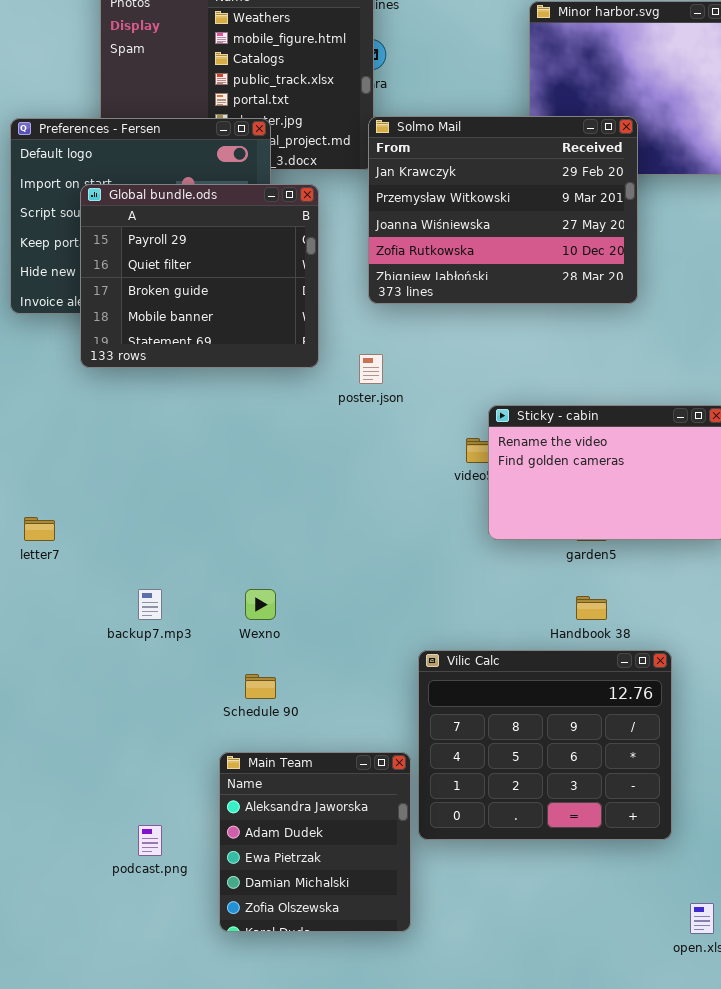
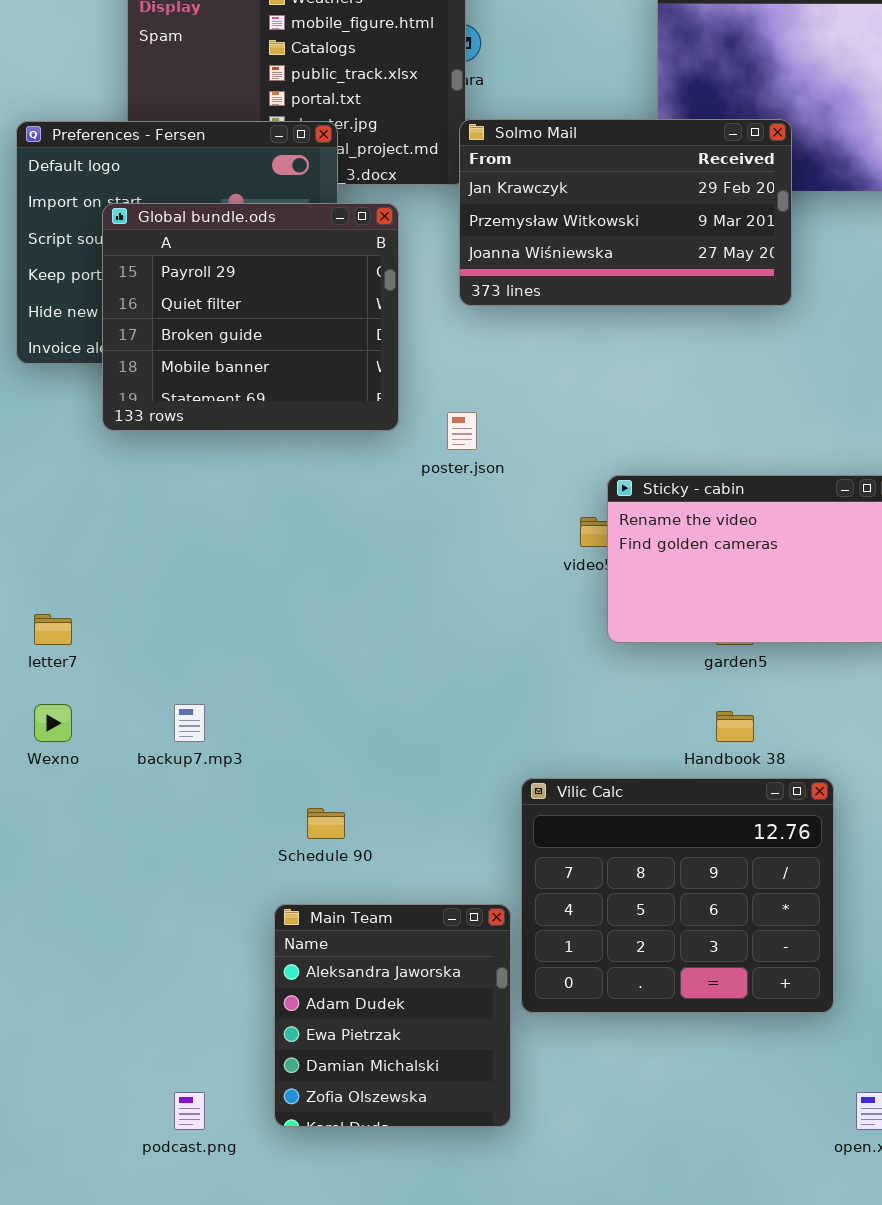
Solmo Mail: [368,116,638,304] -> [459,119,792,306], resized
Wexno: [245,589,276,620] -> [34,704,72,742], moved
podcast.png: [138,825,162,856] -> [174,1092,205,1130], moved

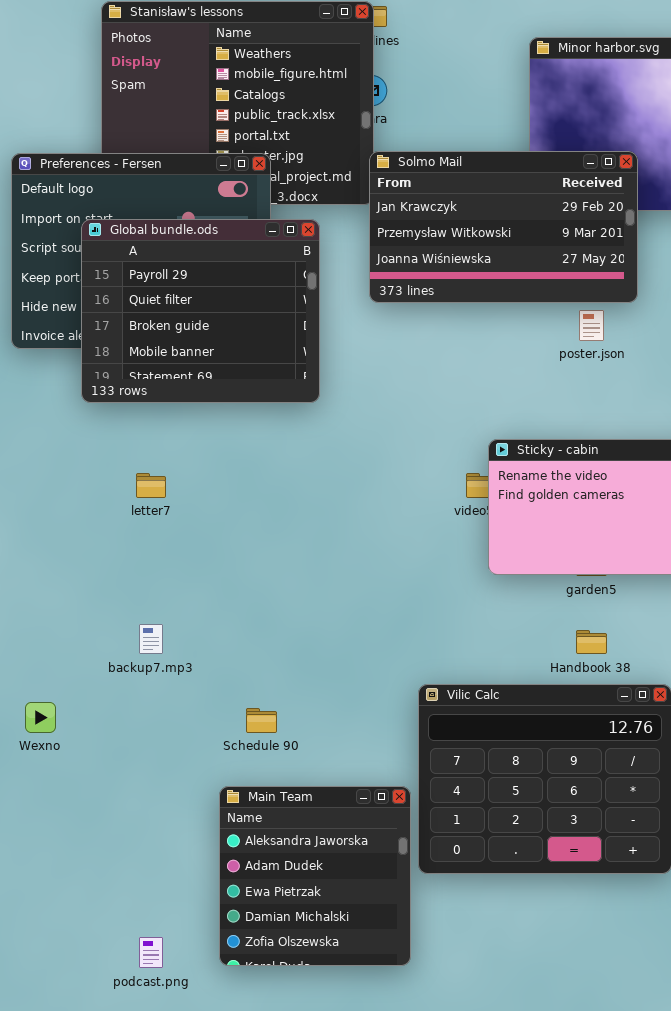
poster.json: [447,412,477,450] -> [579,310,604,341], moved
letter7: [34,614,72,645] -> [136,473,166,498], moved
Wexno: [34,704,72,742] -> [25,702,56,733], moved

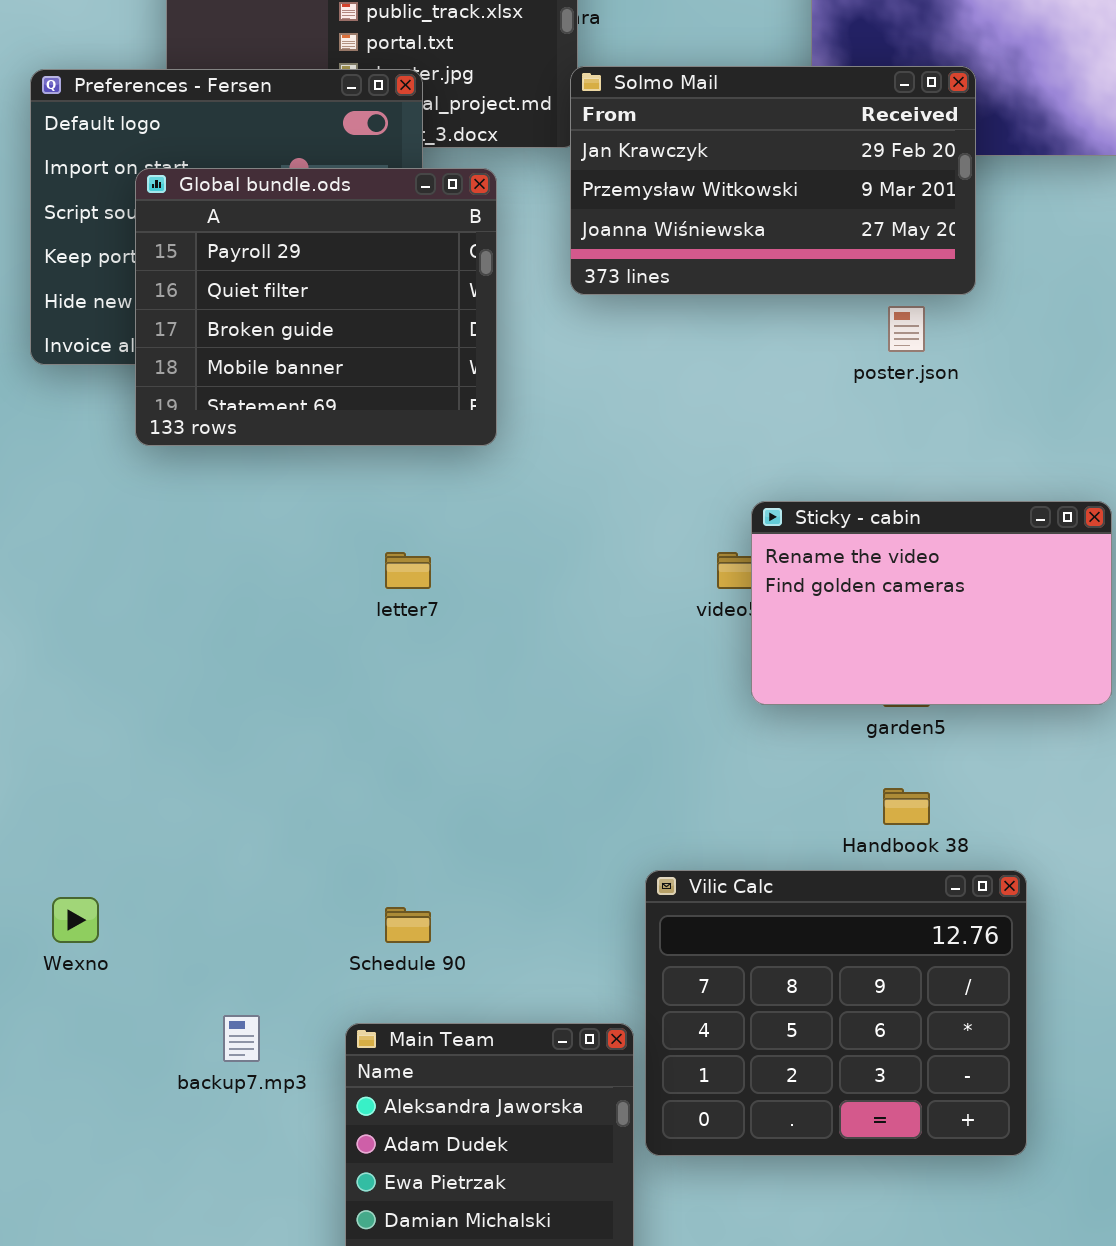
letter7: [136,473,166,498] -> [385,552,431,589], moved
backup7.mp3: [139,624,163,654] -> [223,1015,260,1062], moved

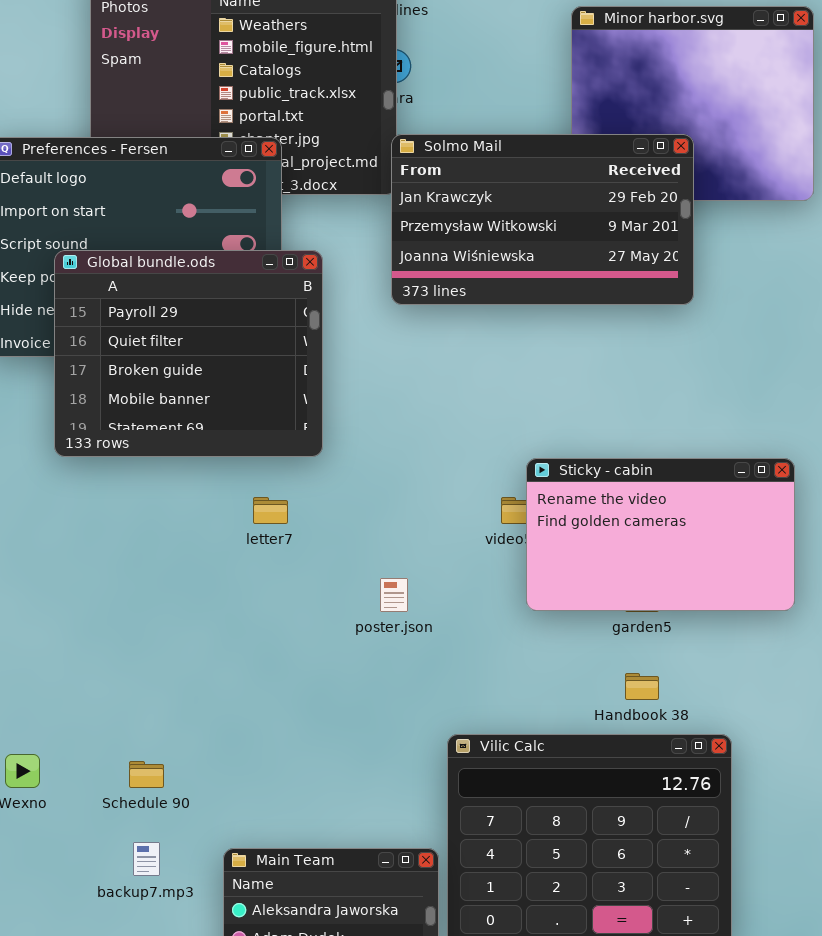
Global bundle.ods: [135,168,497,446] -> [54,250,323,457], moved
poster.json: [888,306,925,352] -> [380,578,408,612], moved
Schedule 90: [385,907,431,943] -> [129,761,164,788], moved

